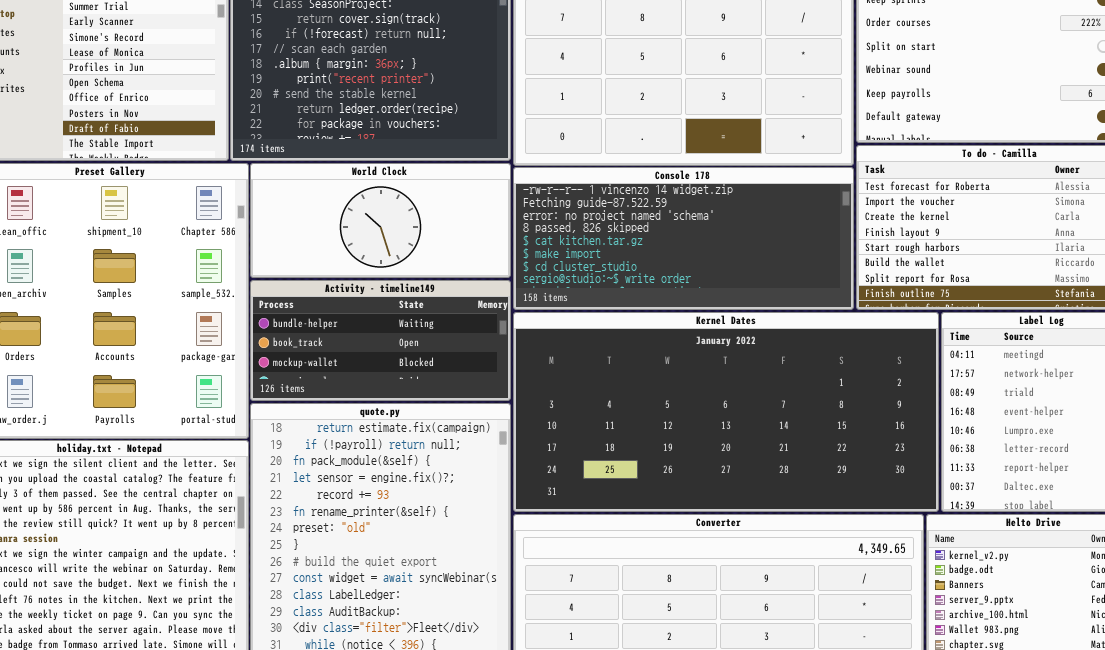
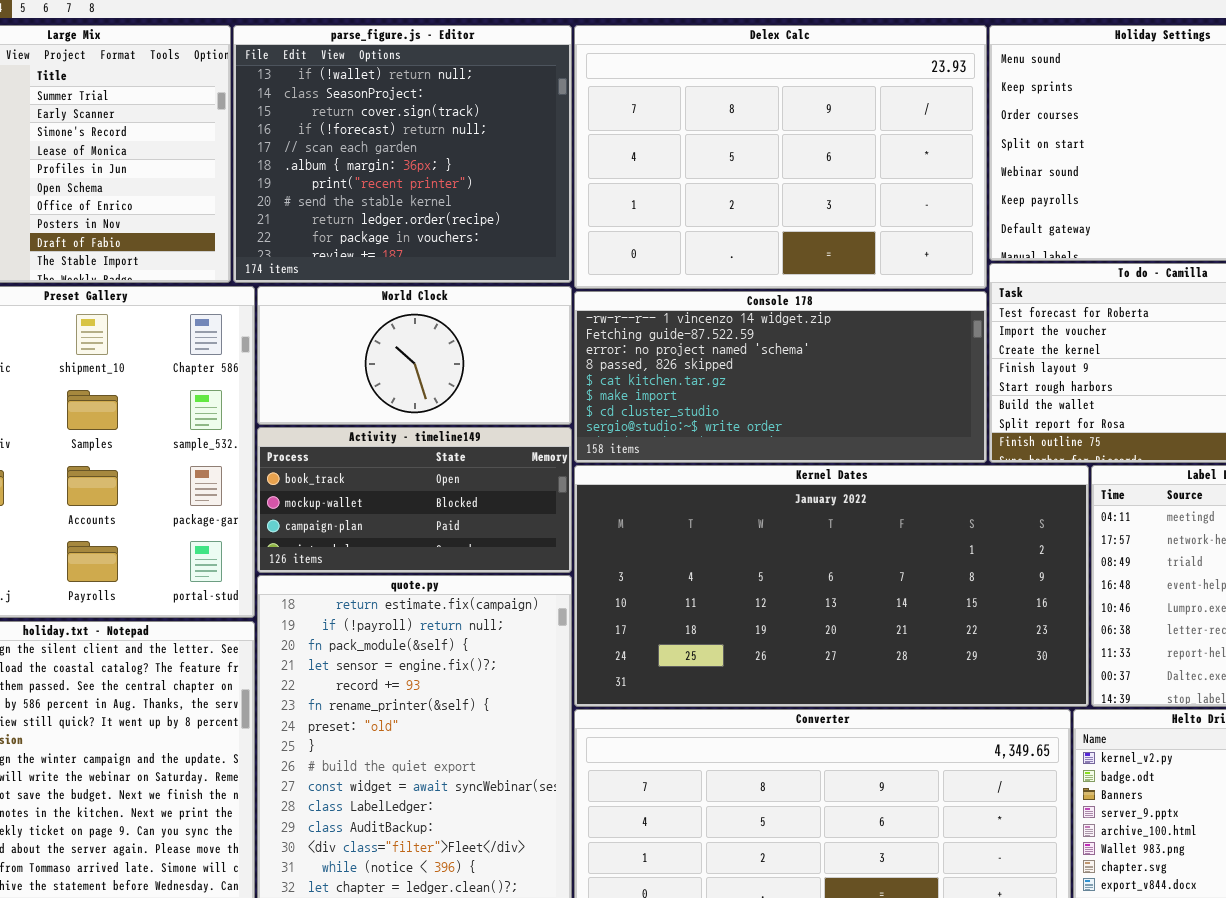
Activity - timeline149: [250,280,511,401] -> [257,427,572,573], scrolled down 1 row

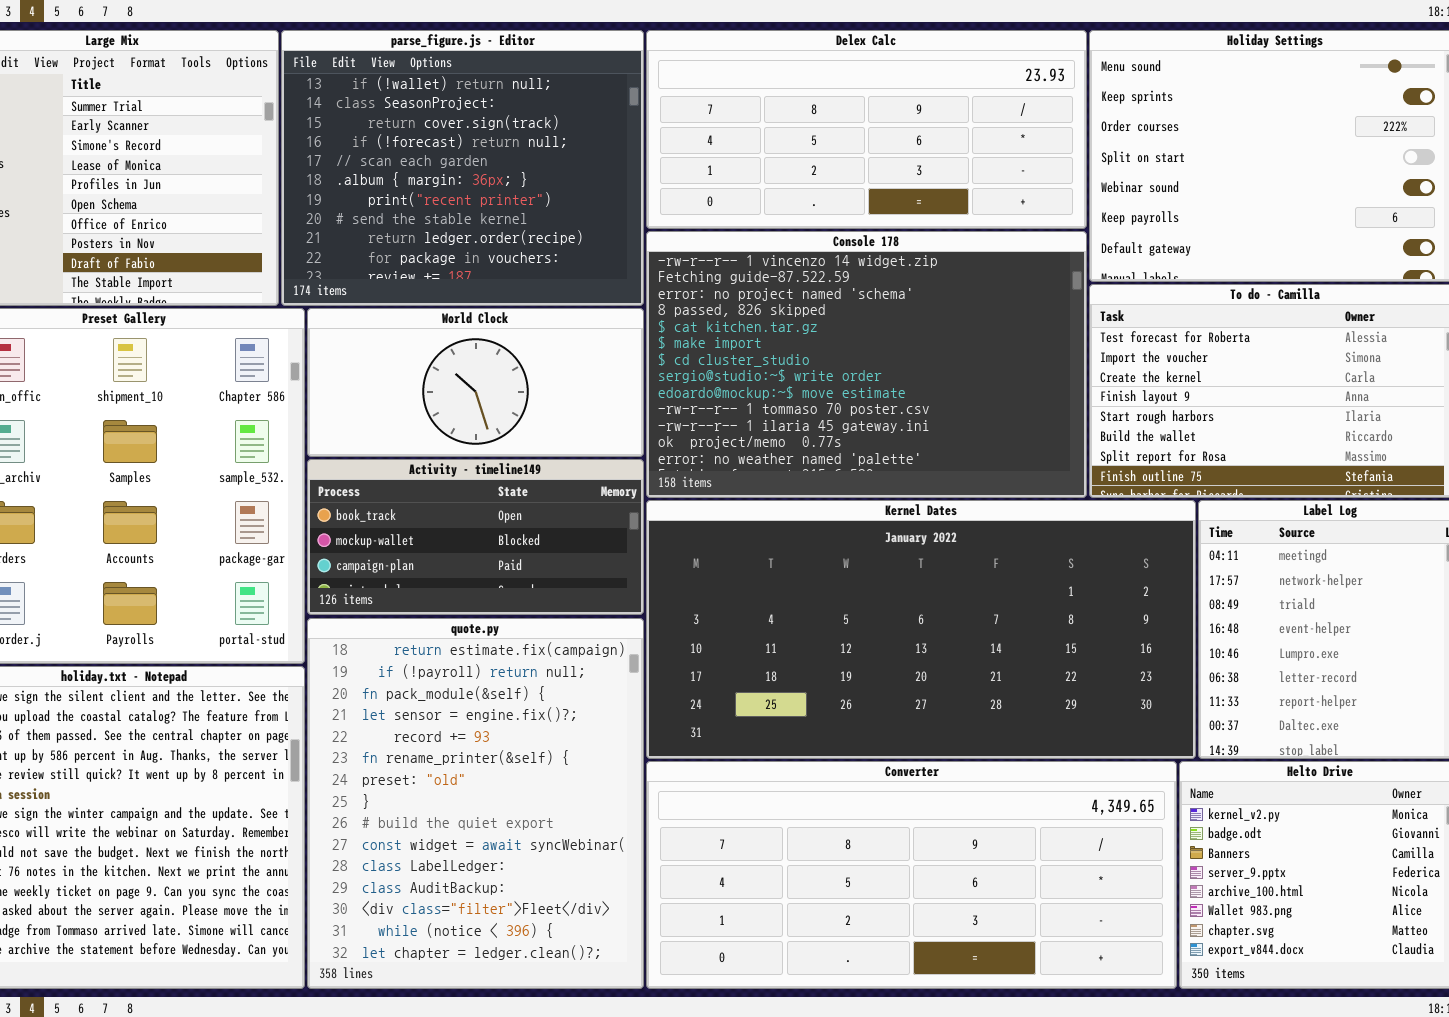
Delex Calc: [574,25,987,289] -> [646,30,1087,229], resized
Console 178: [574,291,987,463] -> [646,231,1087,498], resized

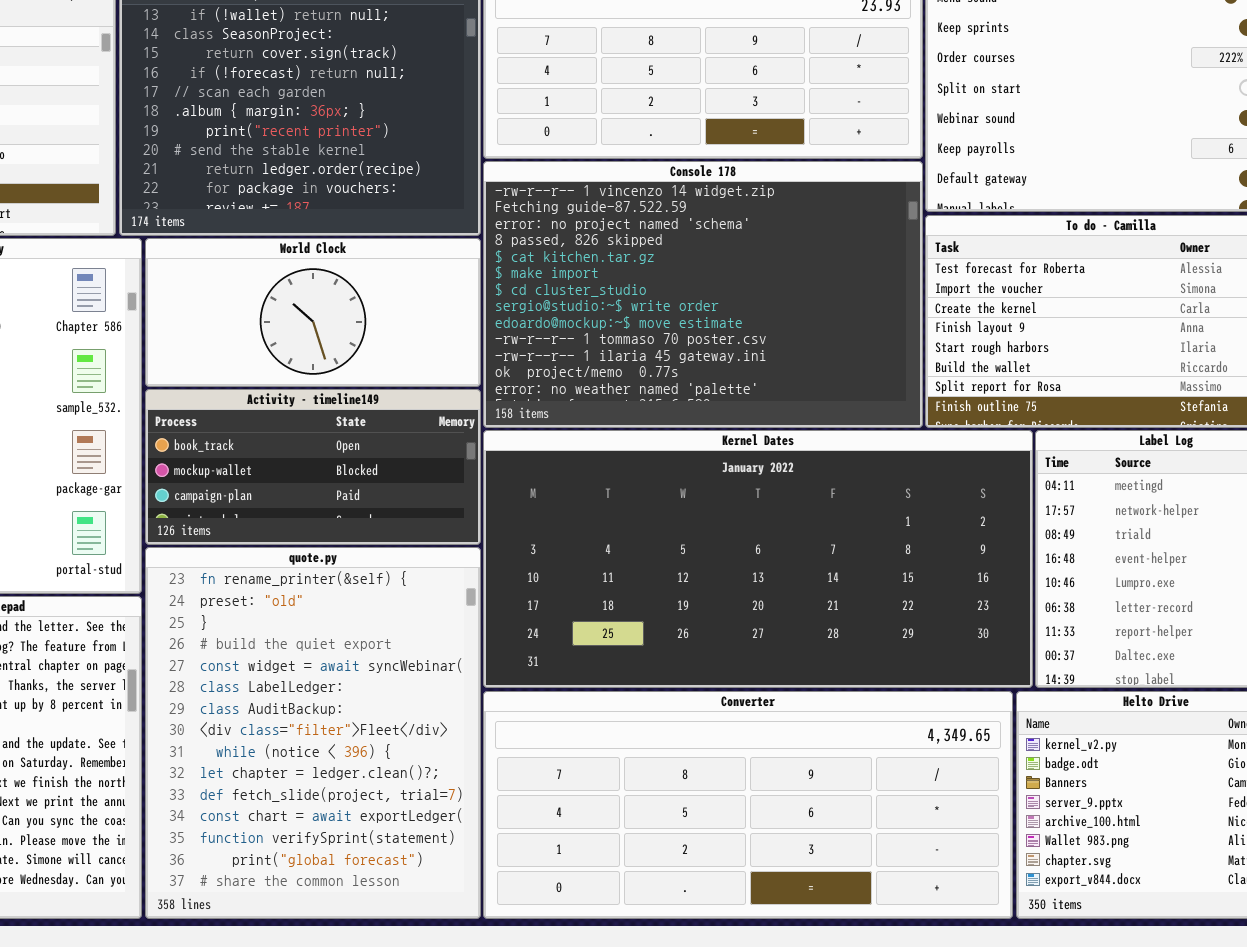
quote.py: [307,618,644,989] -> [145,547,481,919], scrolled down 5 rows

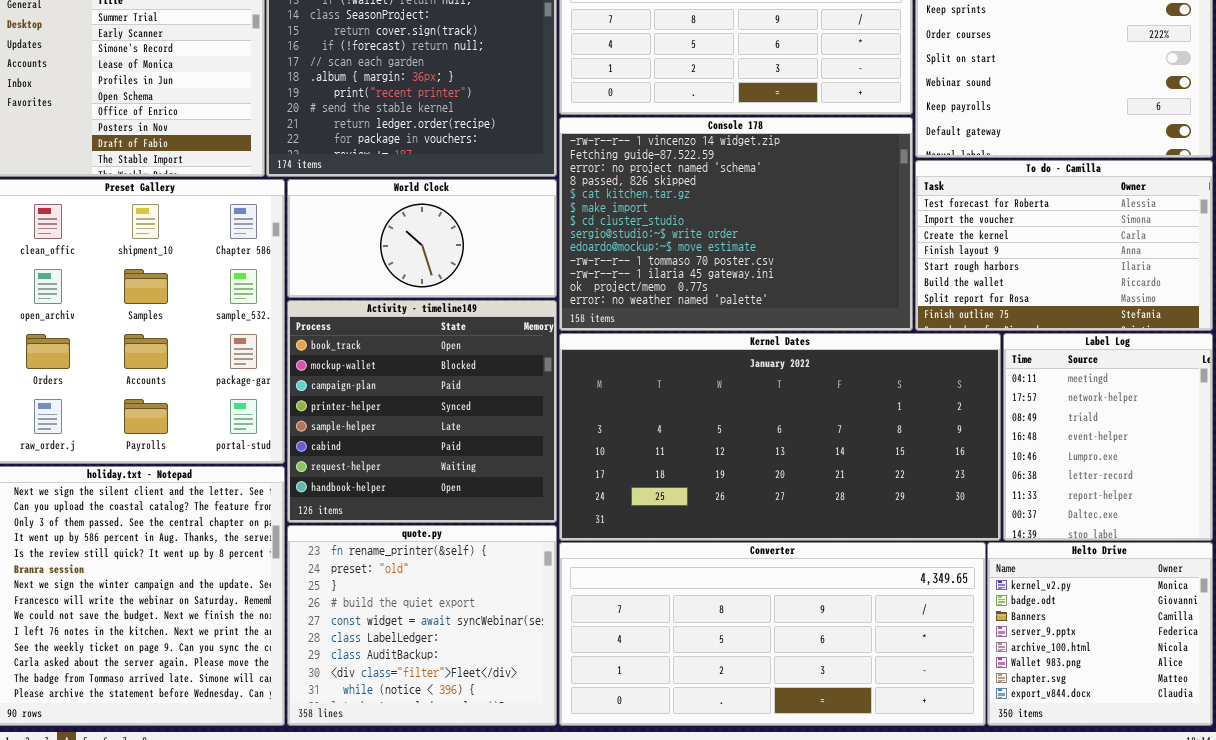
Activity - timeline149: [145,389,481,545] -> [287,300,557,523], resized
quote.py: [145,547,481,919] -> [287,525,557,726], resized

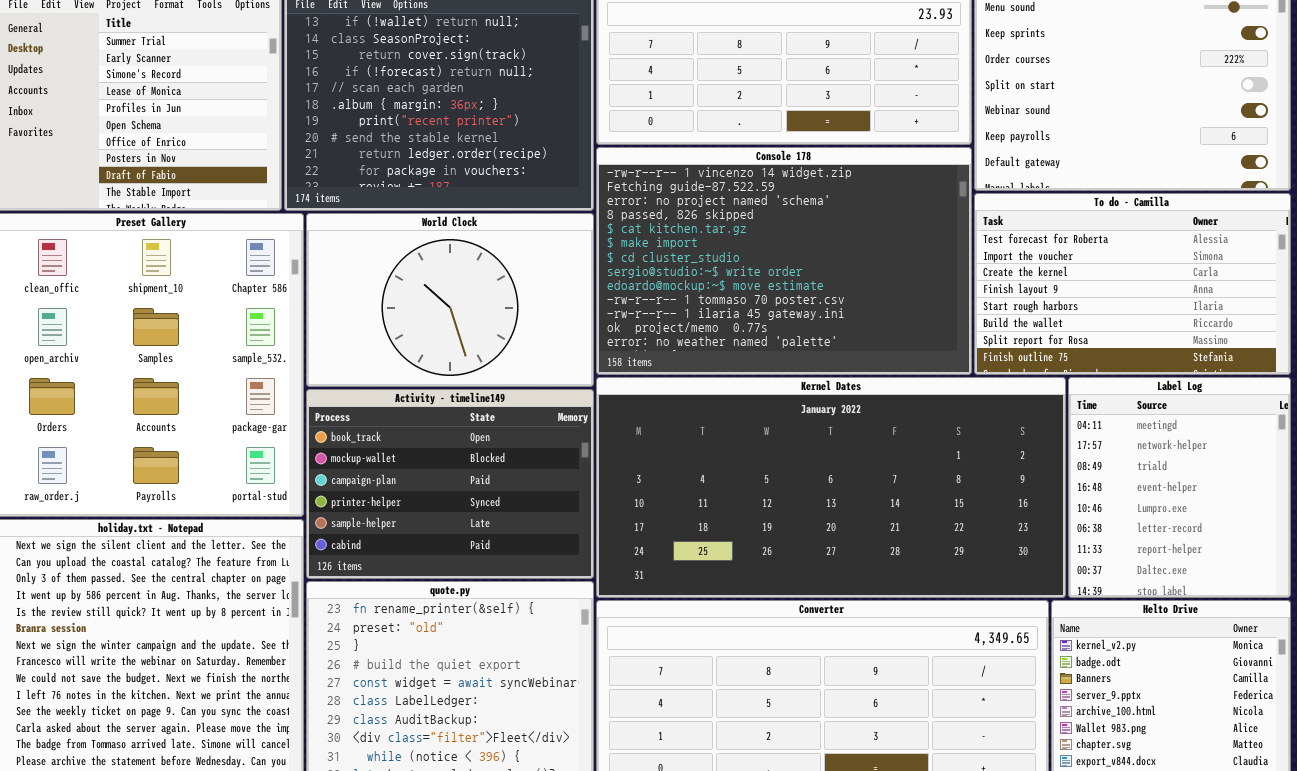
World Clock: [287,179,557,298] -> [306,213,594,387], resized
Activity - timeline149: [287,300,557,523] -> [306,389,594,579], resized

